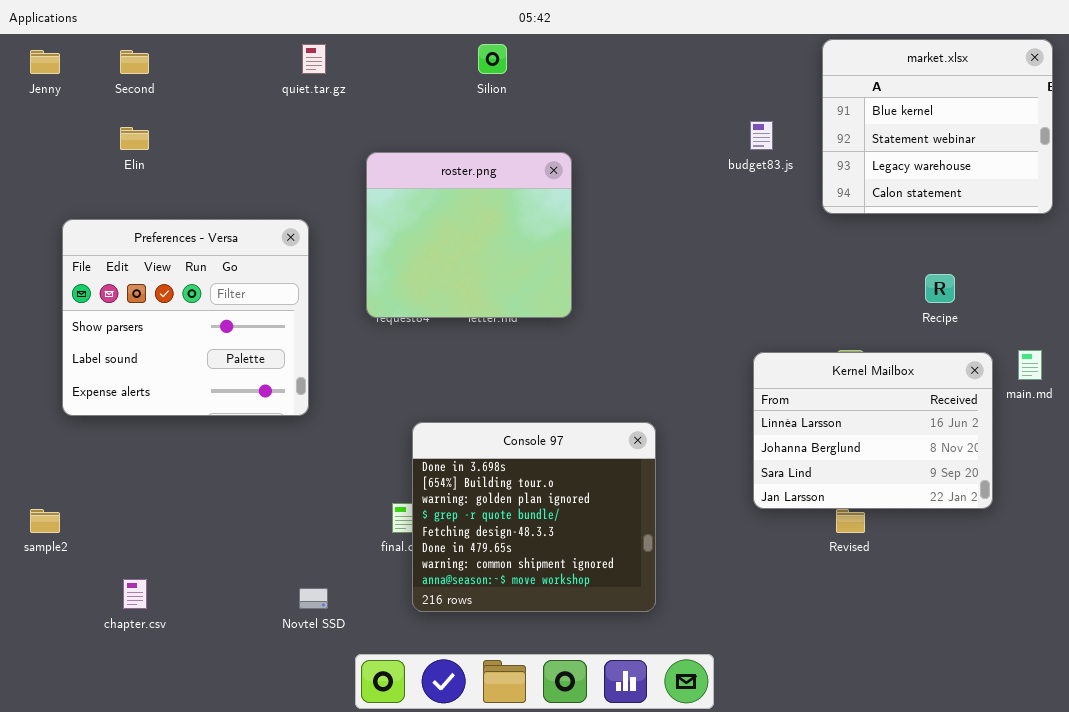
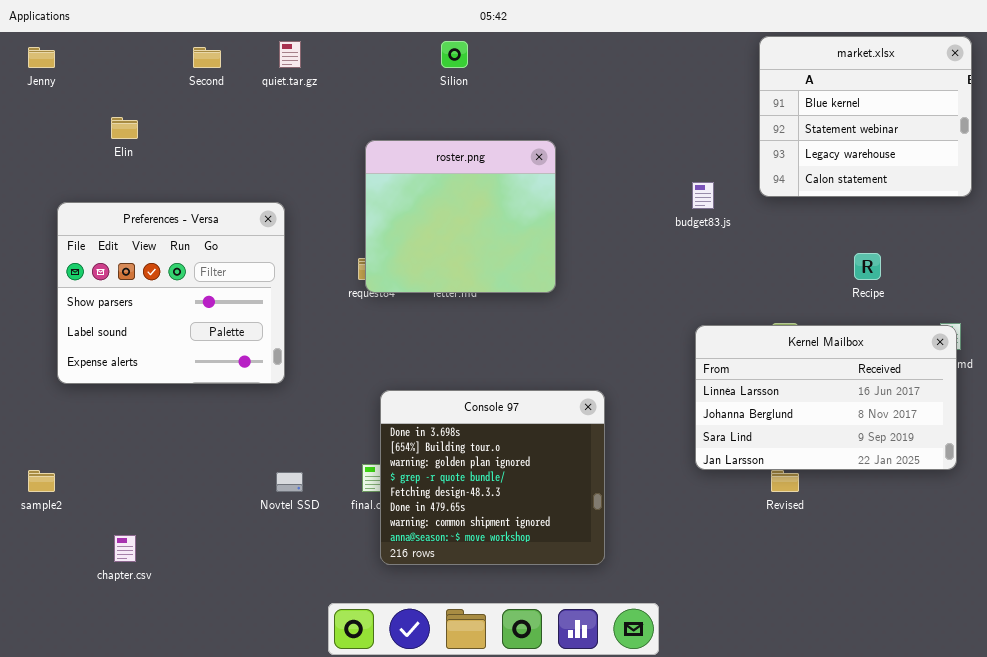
Second: [120,50,149,74] -> [193,47,221,68], moved
budget83.js: [750,121,773,150] -> [692,182,714,209], moved
roster.png: [366,152,572,318] -> [365,140,556,293], moved
Kernel Mailbox: [753,352,993,509] -> [695,325,957,470], resized
Novtel SSD: [299,588,328,609] -> [276,472,303,492], moved

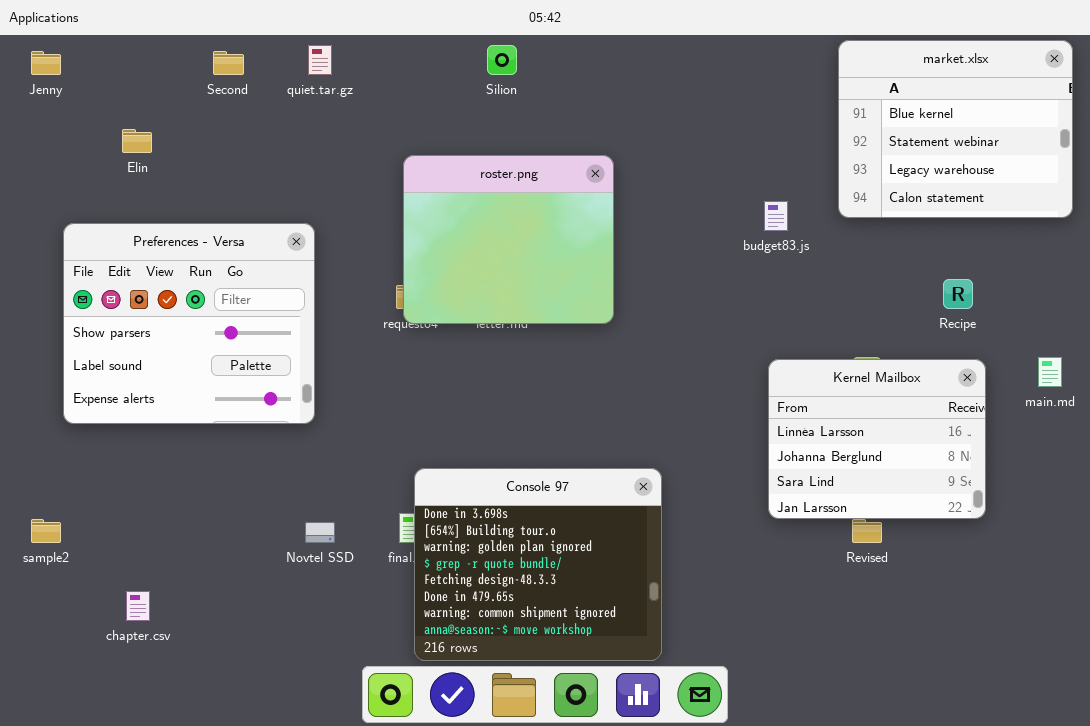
Kernel Mailbox: [695,325,957,470] -> [768,359,986,519], resized
Console 97: [380,390,605,565] -> [414,468,662,661], moved

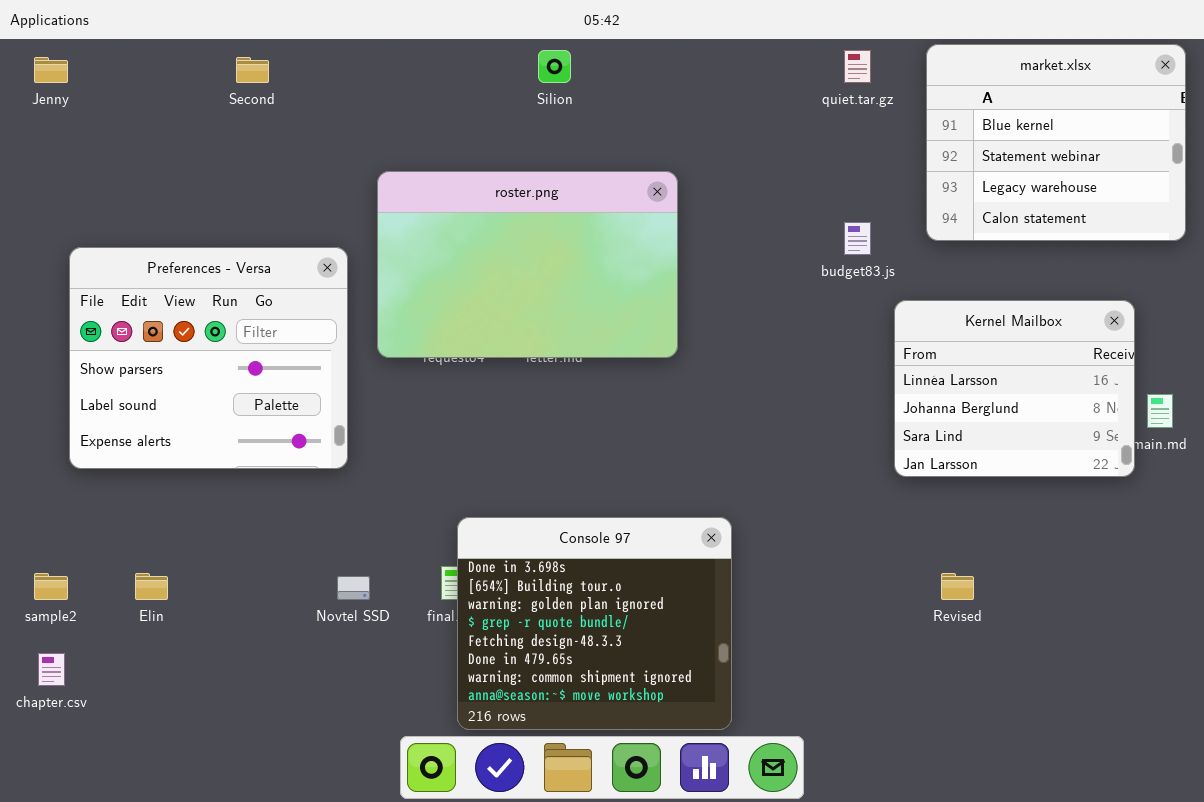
quiet.tar.gz: [308,45,332,75] -> [844,50,871,83], moved
Elin: [122,129,152,153] -> [135,573,168,600], moved
roster.png: [403,155,614,324] -> [377,171,678,358], resized
Kernel Mailbox: [768,359,986,519] -> [894,300,1135,477], moved
chapter.csv: [126,591,150,621] -> [38,653,65,686], moved

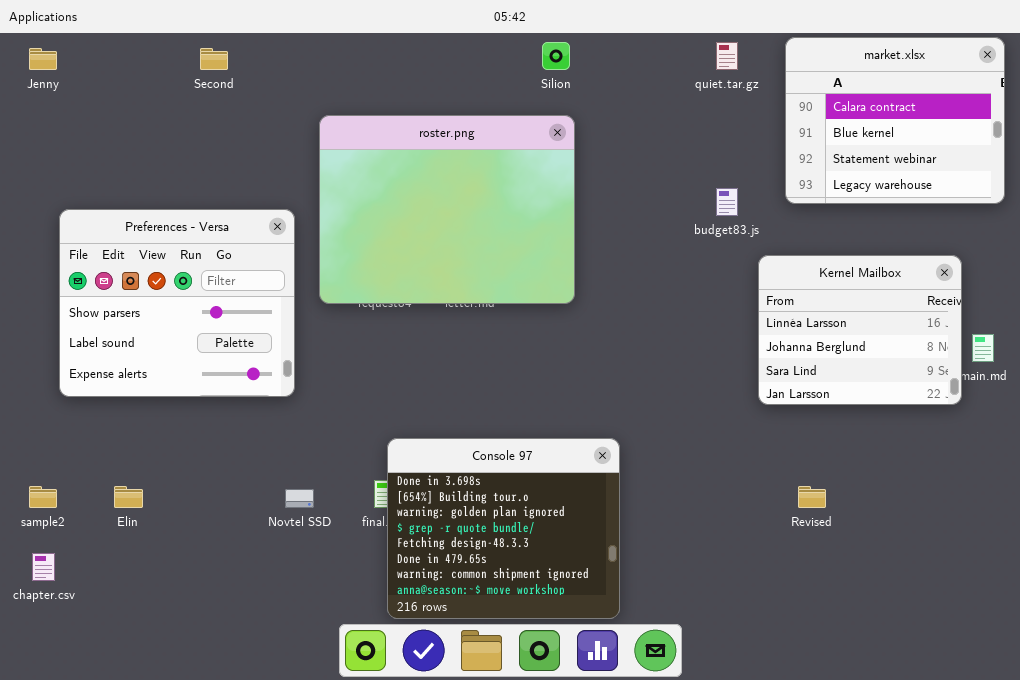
market.xlsx: [926,44,1186,241] -> [785,37,1005,204], scrolled up 1 row
Silion: [538,50,571,83] -> [542,42,570,70], moved
roster.png: [377,171,678,358] -> [319,115,575,304], resized

